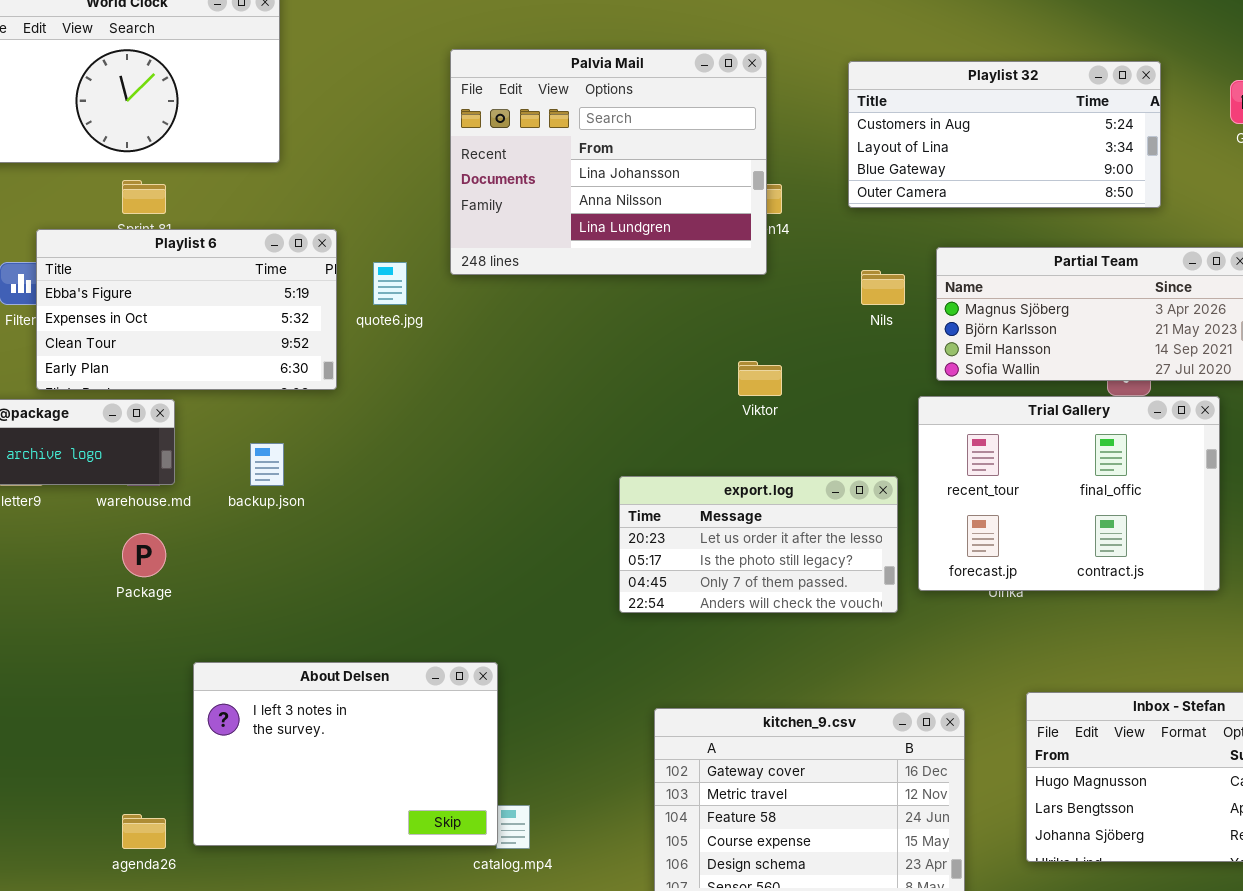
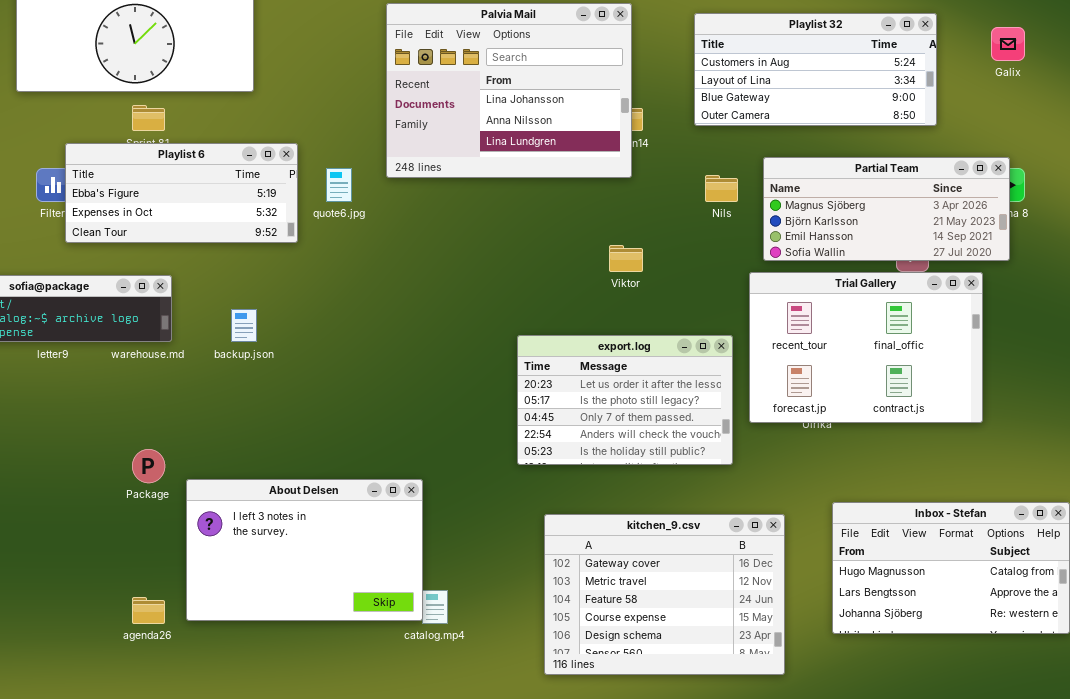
Playlist 6: [36,229,337,390] -> [65,143,298,243], resized
export.log: [619,476,898,613] -> [517,335,733,465], resized
Package: [122,533,166,577] -> [132,449,165,483], moved

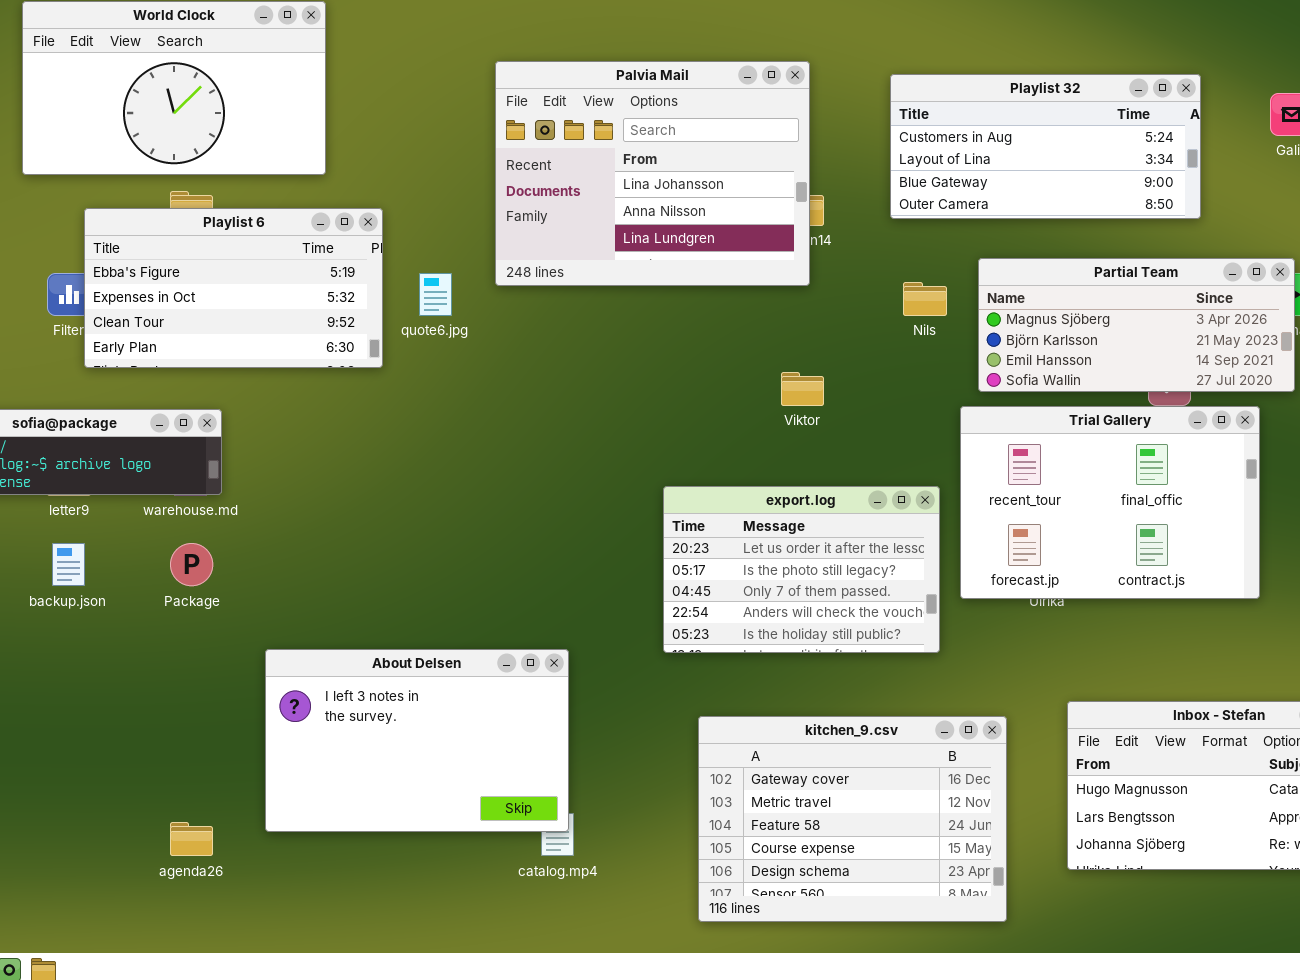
Playlist 6: [65,143,298,243] -> [84,208,383,368], resized
backup.json: [231,309,257,342] -> [52,543,85,586], moved
Package: [132,449,165,483] -> [170,543,213,586], moved
About Delsen: [186,479,423,621] -> [265,649,569,832], moved

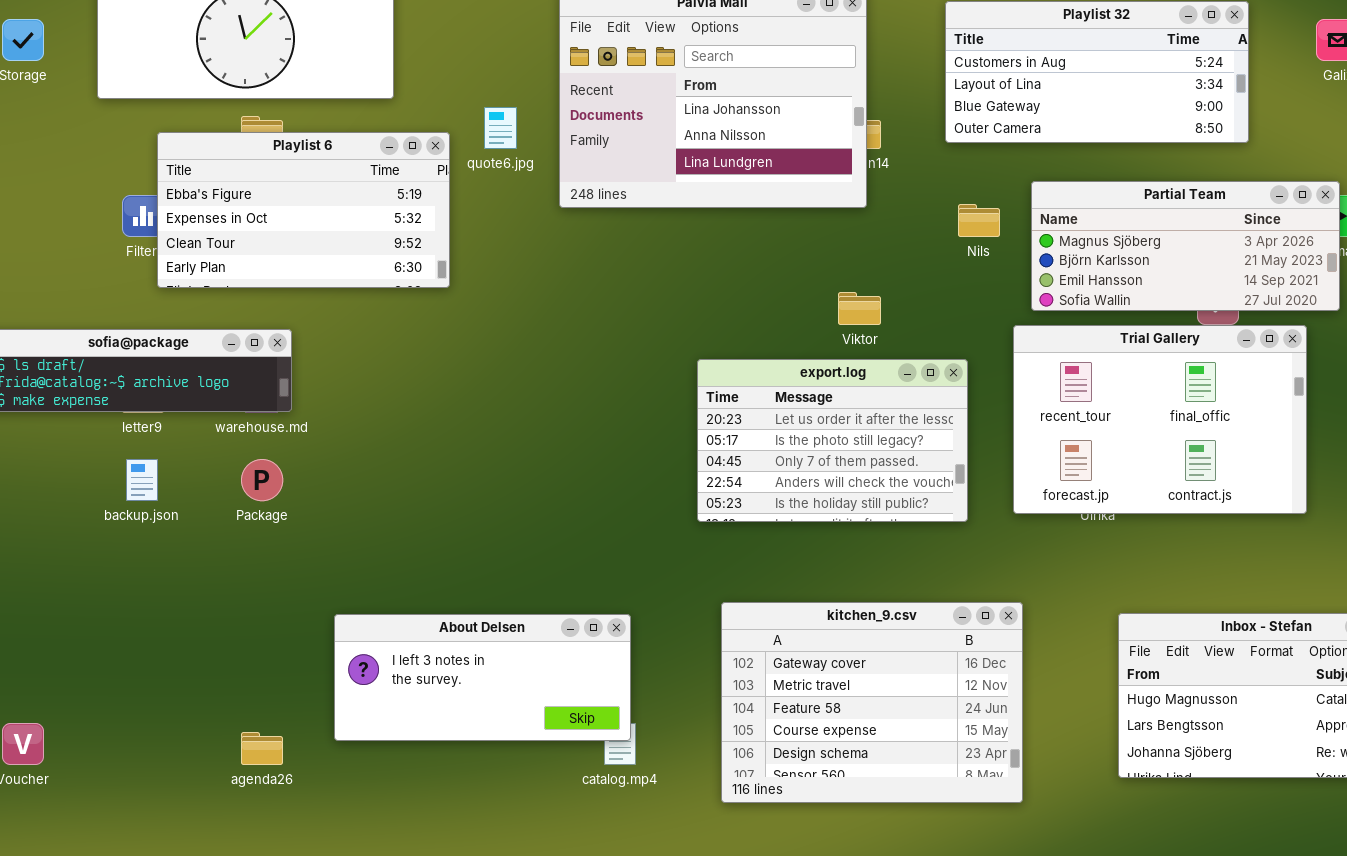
quote6.jpg: [419,273,452,316] -> [484,107,517,149], moved
export.log: [663,486,940,653] -> [697,359,968,522], moved
About Delsen: [265,649,569,832] -> [334,614,631,741], resized
kitchen_9.csv: [698,716,1007,922] -> [721,602,1023,803], moved

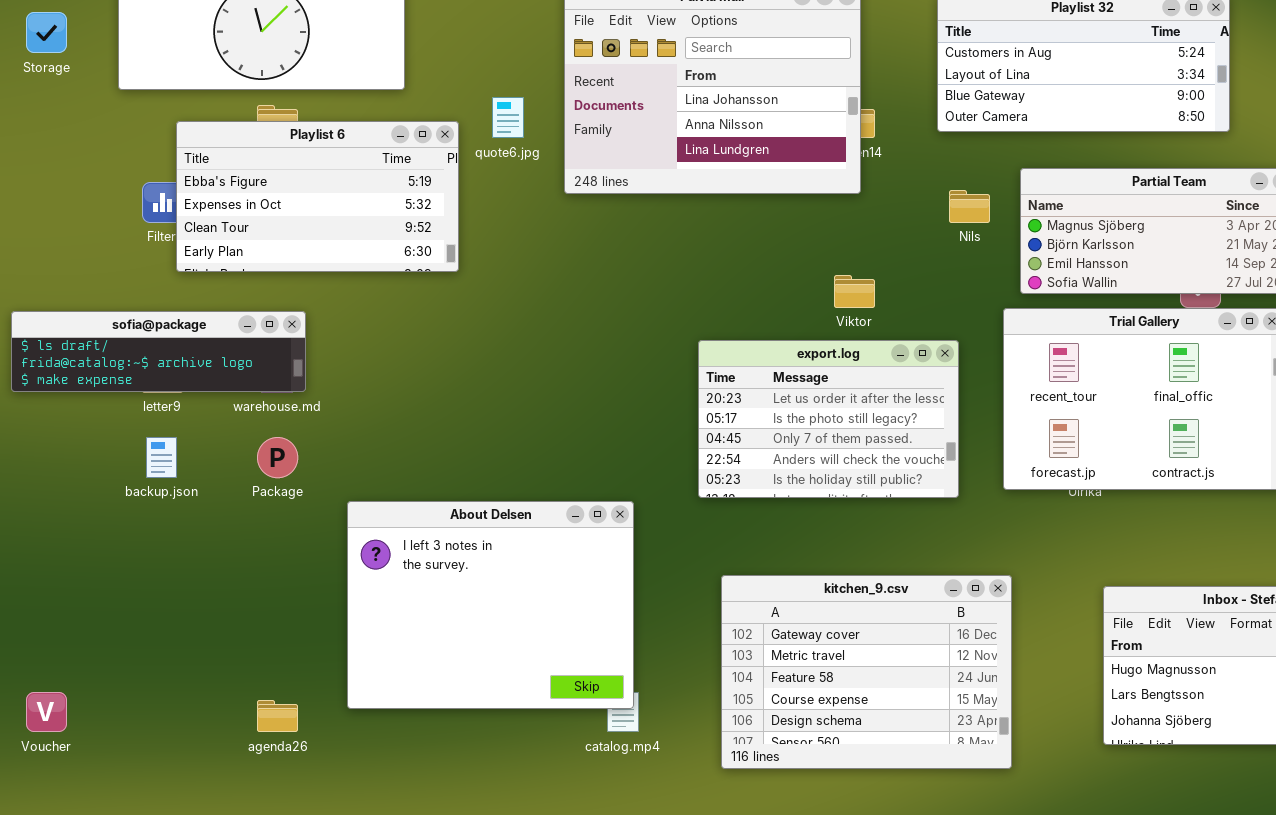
About Delsen: [334,614,631,741] -> [347,501,634,709], resized

